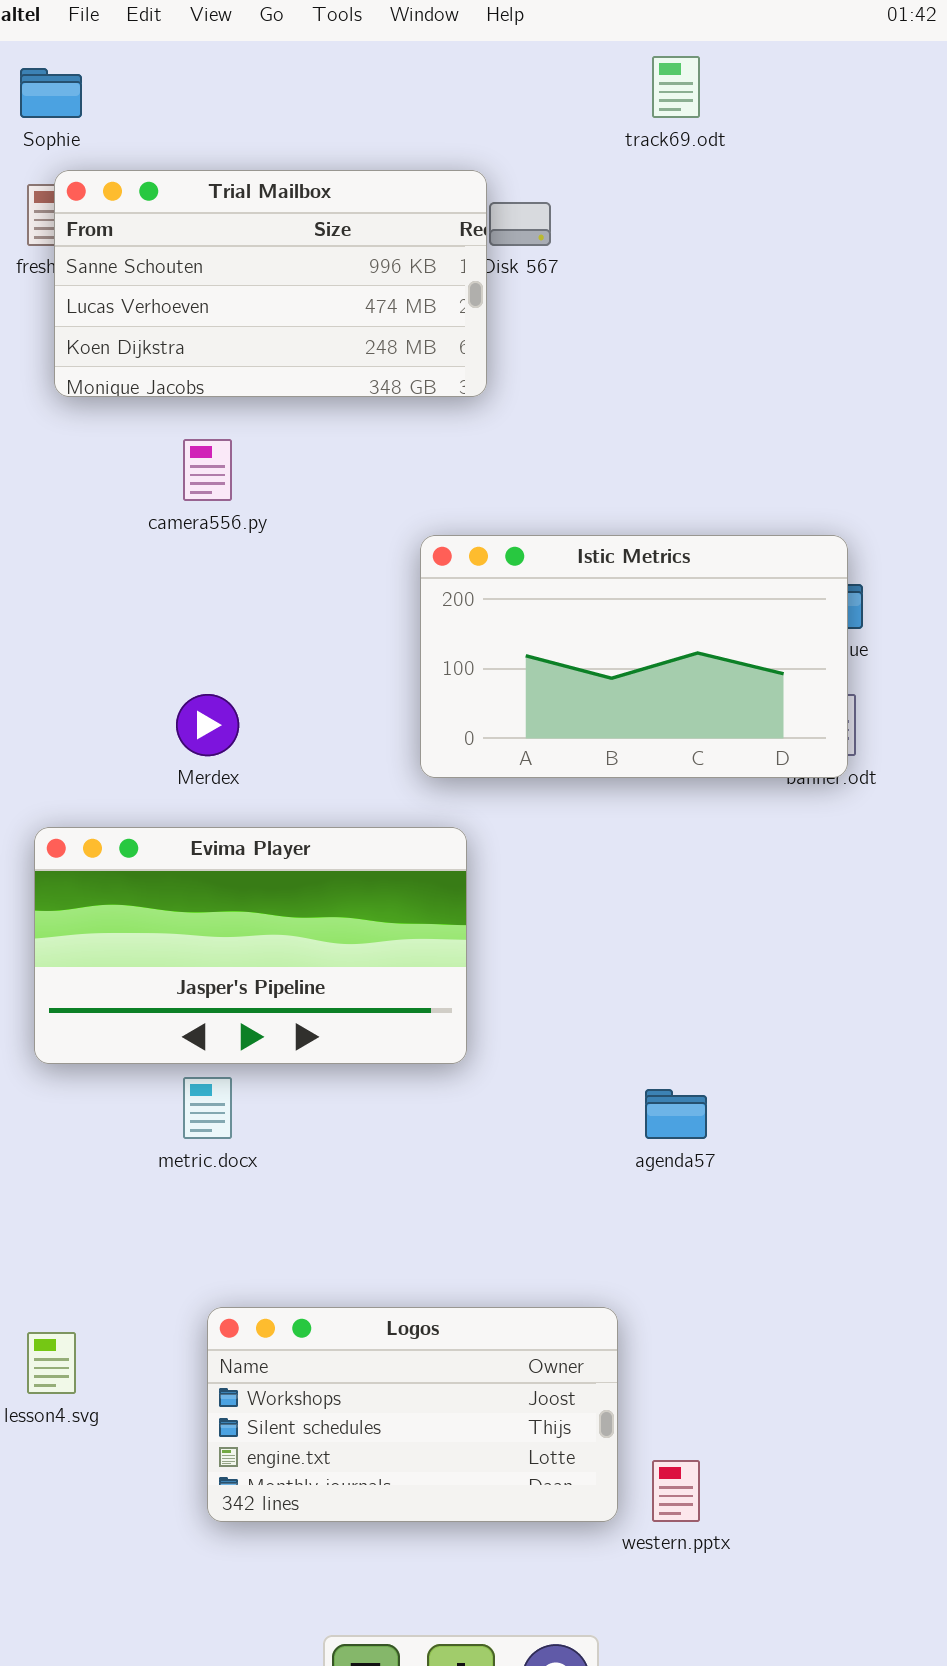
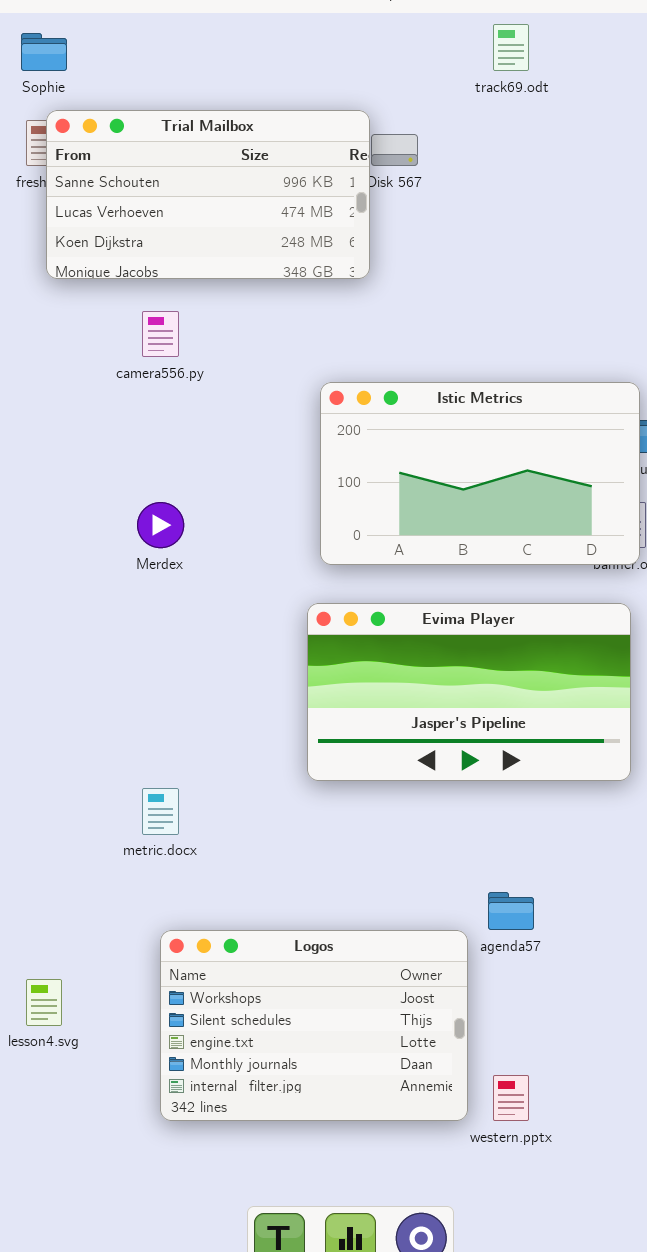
Evima Player: [34,827,467,1064] -> [307,603,631,781], moved
agenda57: [645,1089,707,1139] -> [488,892,534,930], moved
Logos: [207,1307,618,1522] -> [160,930,468,1121], resized

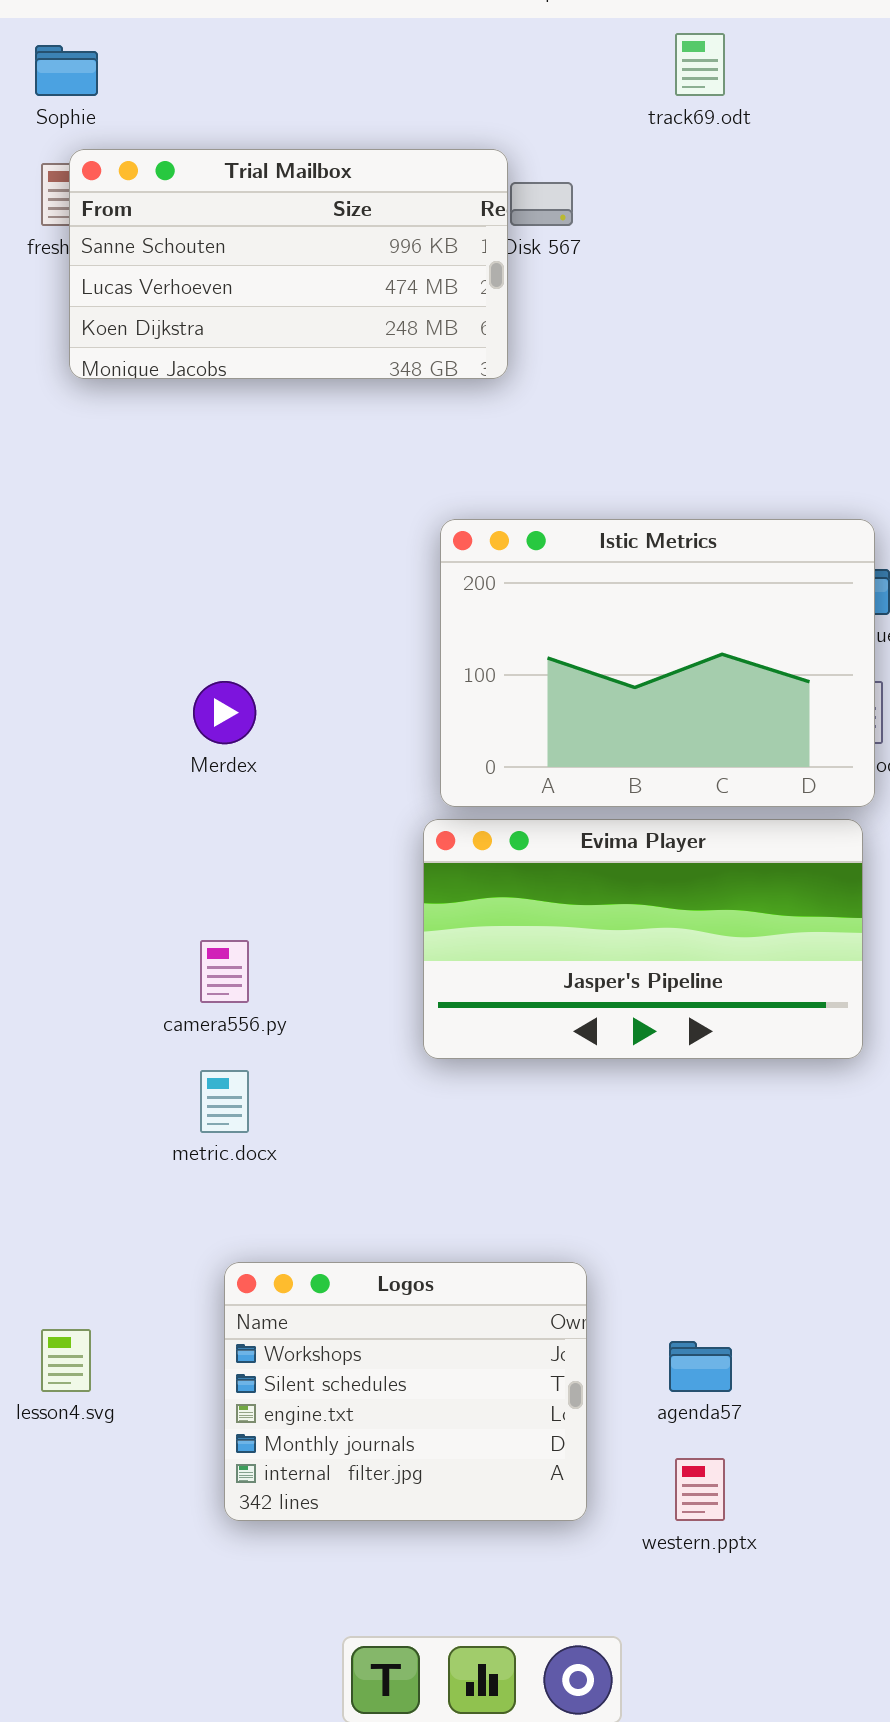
camera556.py: [142,311,179,357] -> [200,940,249,1003], moved
Istic Metrics: [320,382,640,565] -> [440,519,875,807], resized
agenda57: [488,892,534,930] -> [669,1341,732,1392], moved
Logos: [160,930,468,1121] -> [224,1262,587,1521], resized

